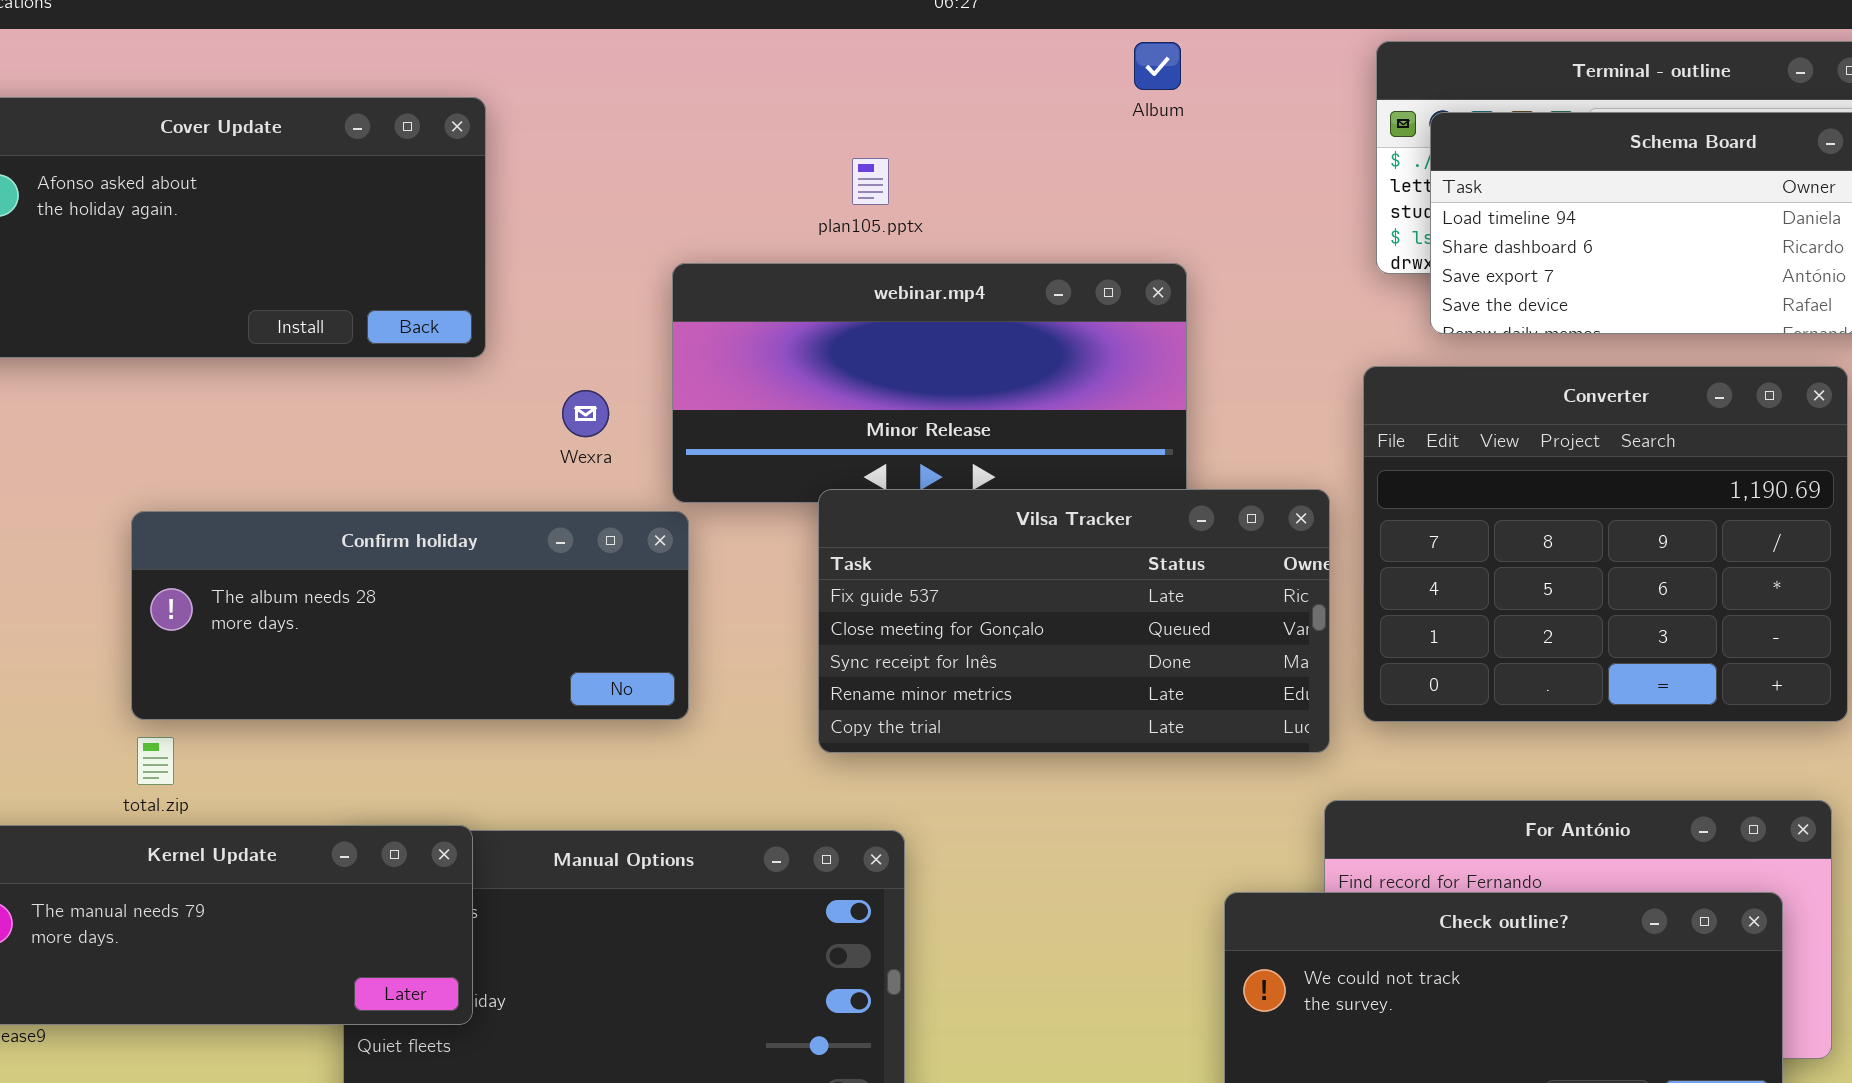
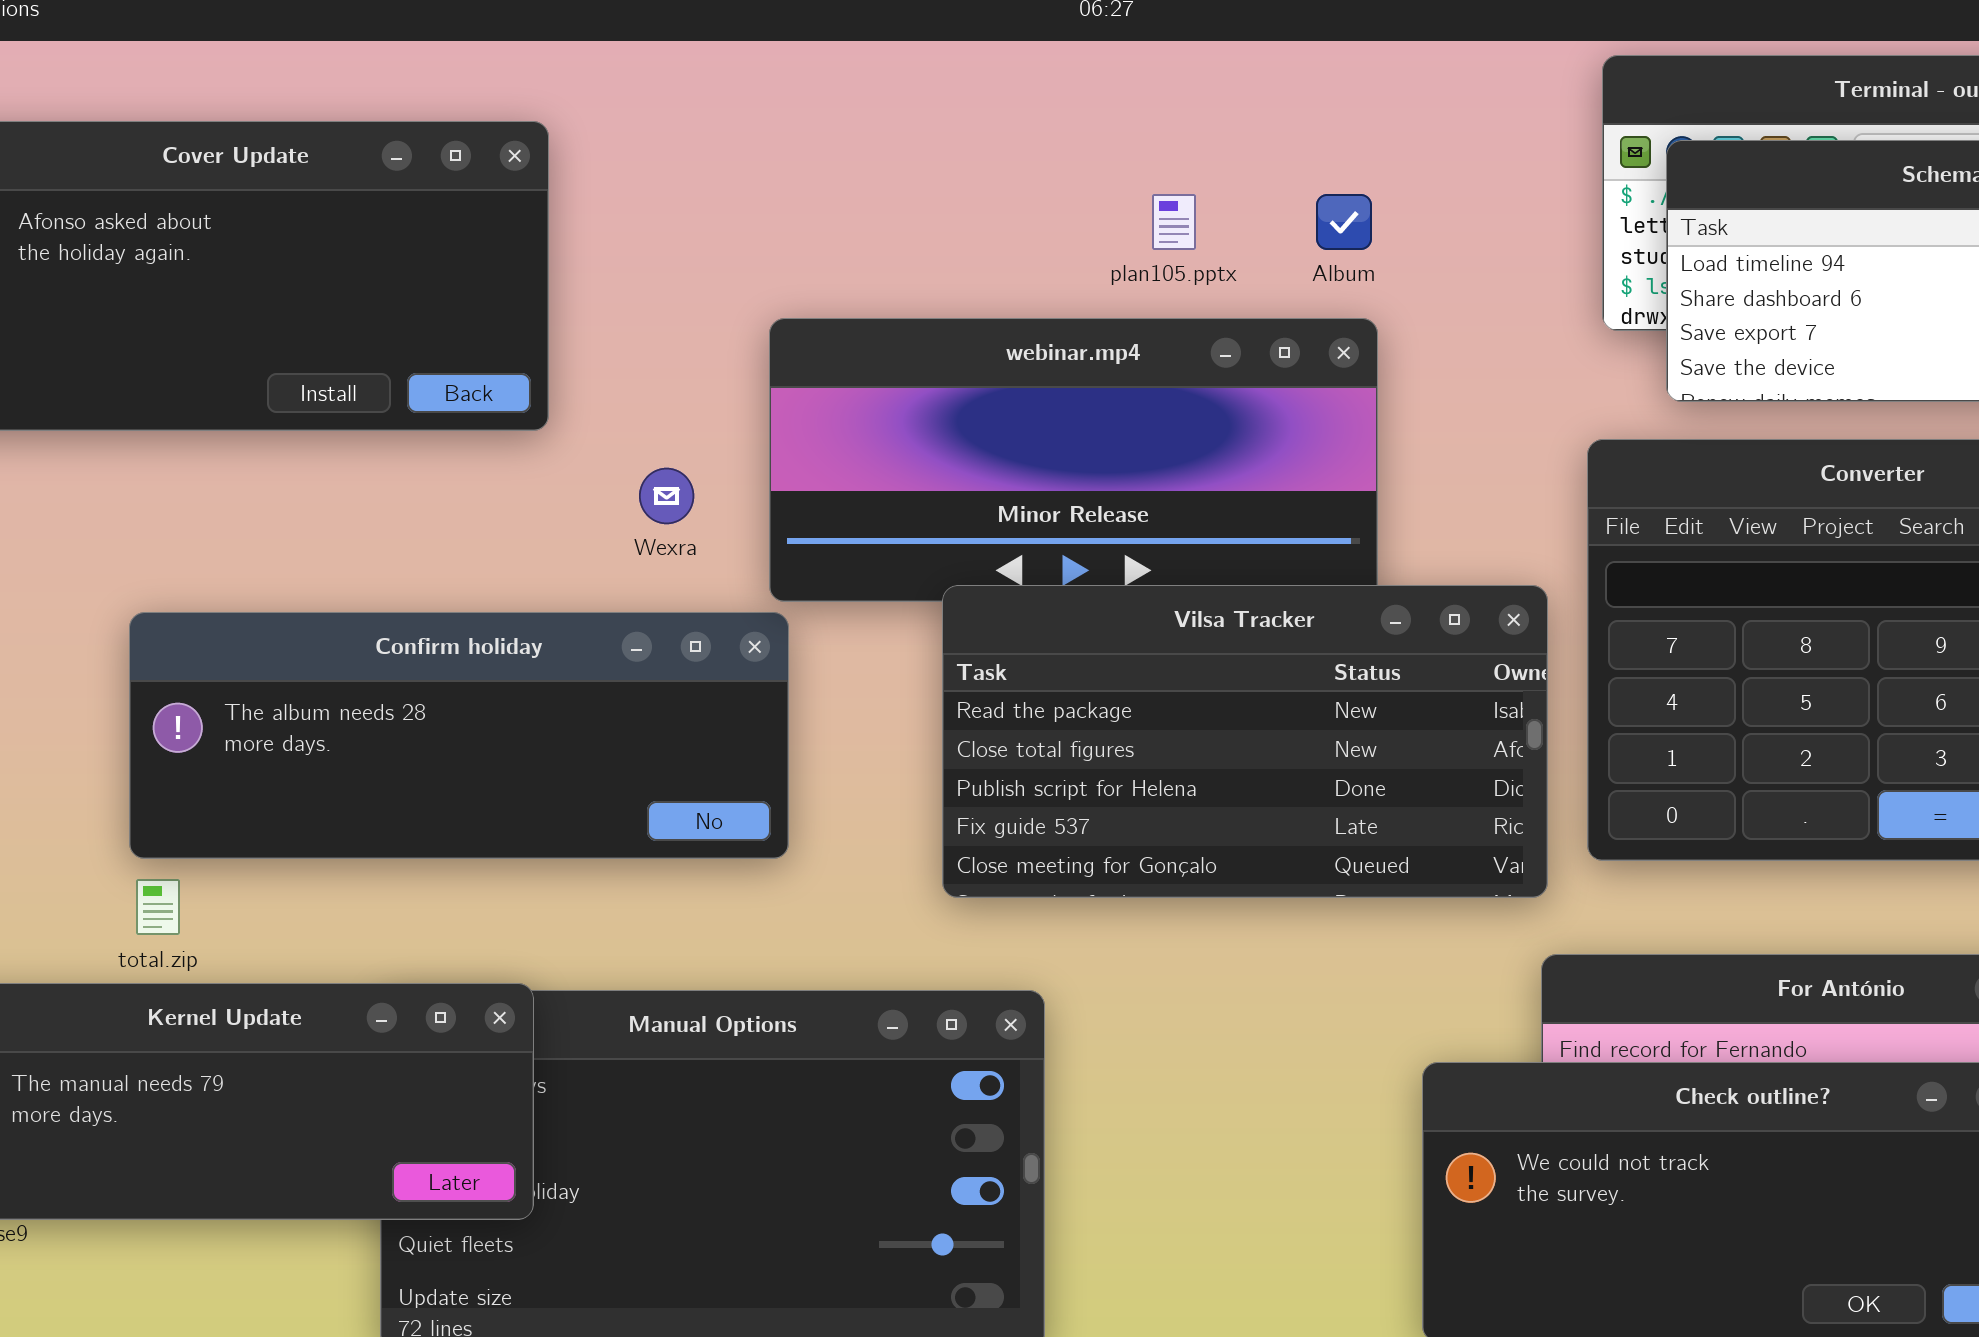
Album: [1134,42,1181,90] -> [1316,194,1372,250], moved
plan105.pptx: [852,158,889,205] -> [1152,194,1196,250], moved
Vilsa Tracker: [818,489,1330,753] -> [942,585,1548,898], scrolled up 3 rows

